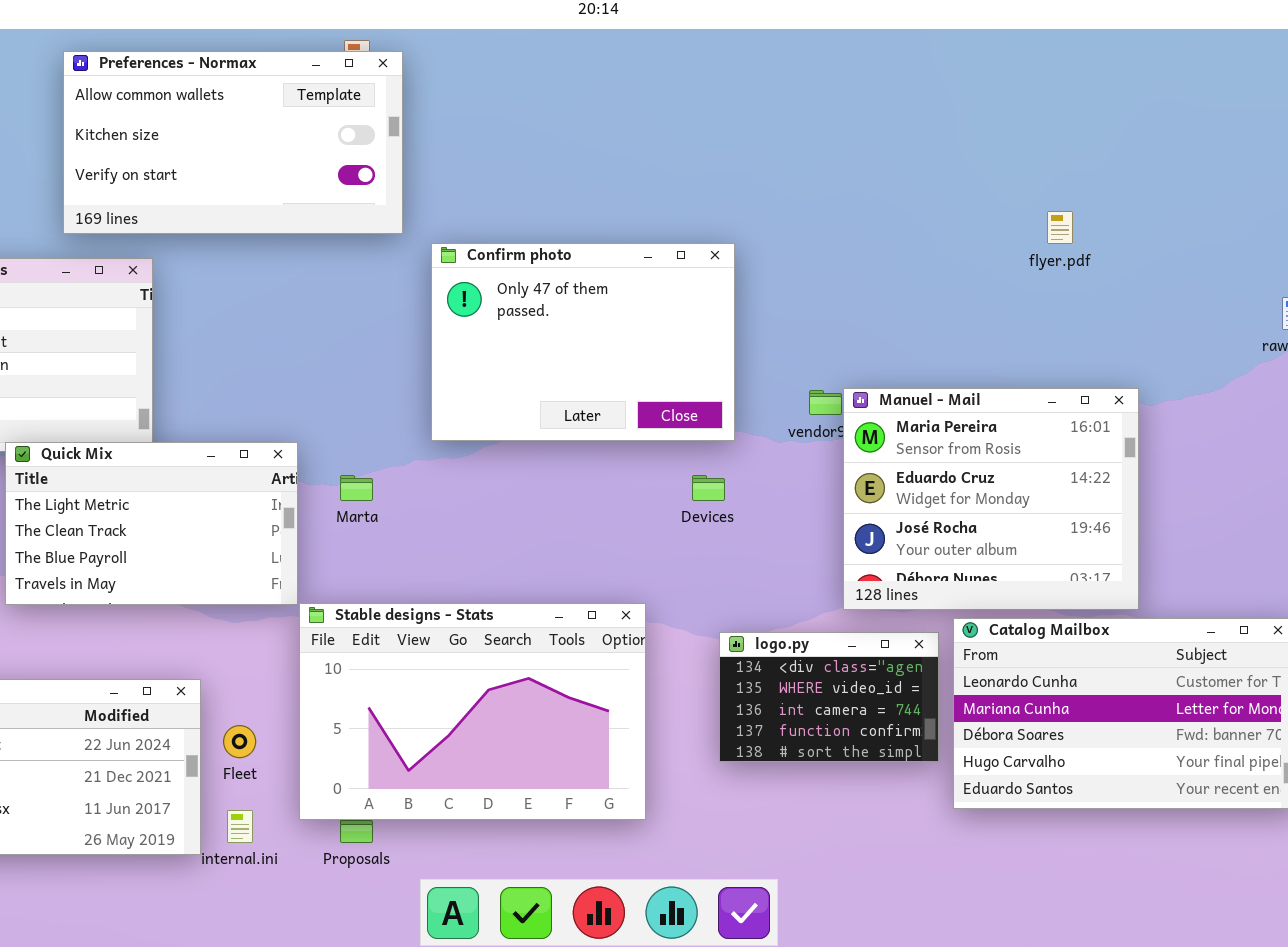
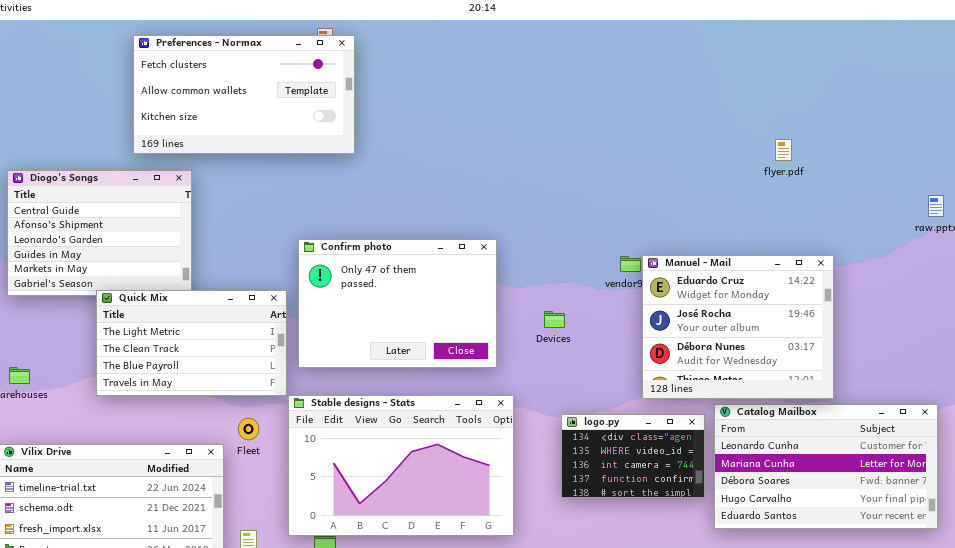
Preferences - Normax: [63,51,403,234] -> [133,35,355,154], scrolled up 1 row
Confirm photo: [431,243,735,441] -> [298,239,497,368], moved
Manuel - Mail: [843,388,1139,610] -> [642,255,834,399], scrolled down 1 row
Fleet: [223,725,256,758] -> [238,418,259,440], moved

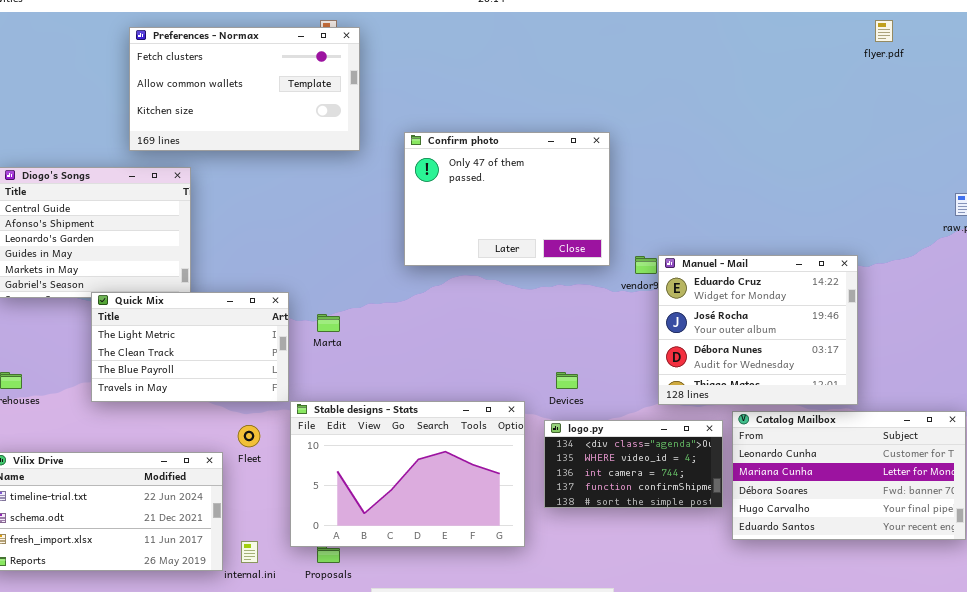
flyer.pdf: [775,139,792,161] -> [875,20,893,42], moved
Confirm photo: [298,239,497,368] -> [404,132,610,266], moved
Devices: [544,311,565,328] -> [556,372,578,389], moved
logo.py: [561,414,705,498] -> [544,420,723,508], resized

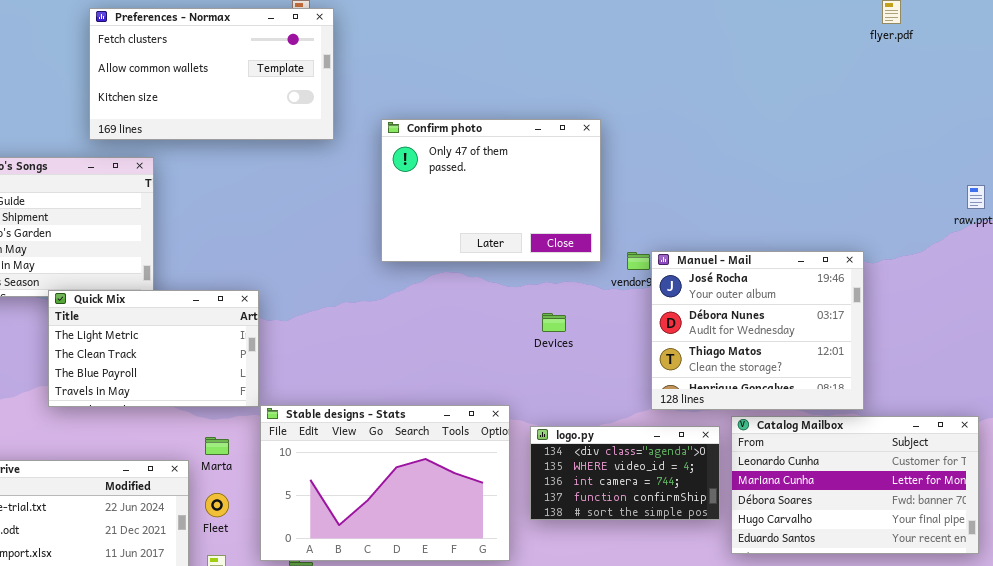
Manuel - Mail: [658,255,858,405] -> [651,251,864,410], scrolled down 1 row
Marta: [317,314,340,332] -> [205,437,229,455], moved
Devices: [556,372,578,389] -> [542,313,566,332], moved
Fleet: [238,425,260,447] -> [205,493,229,517], moved

